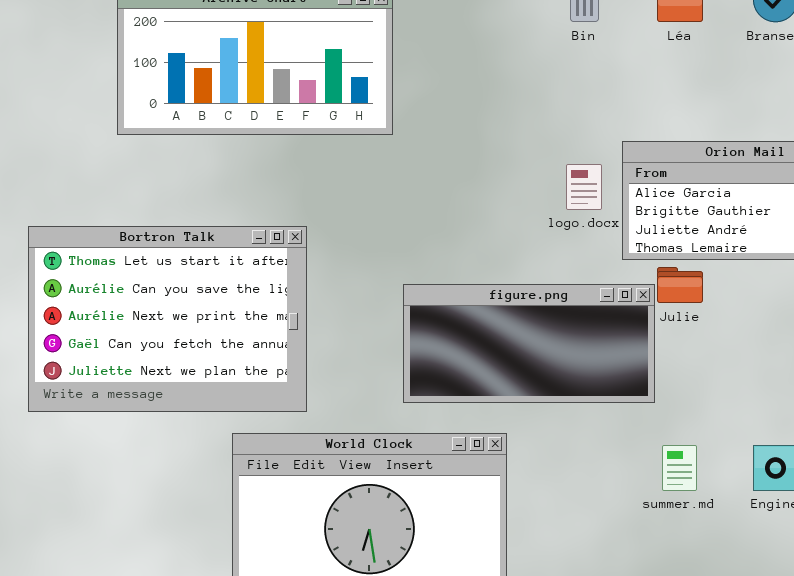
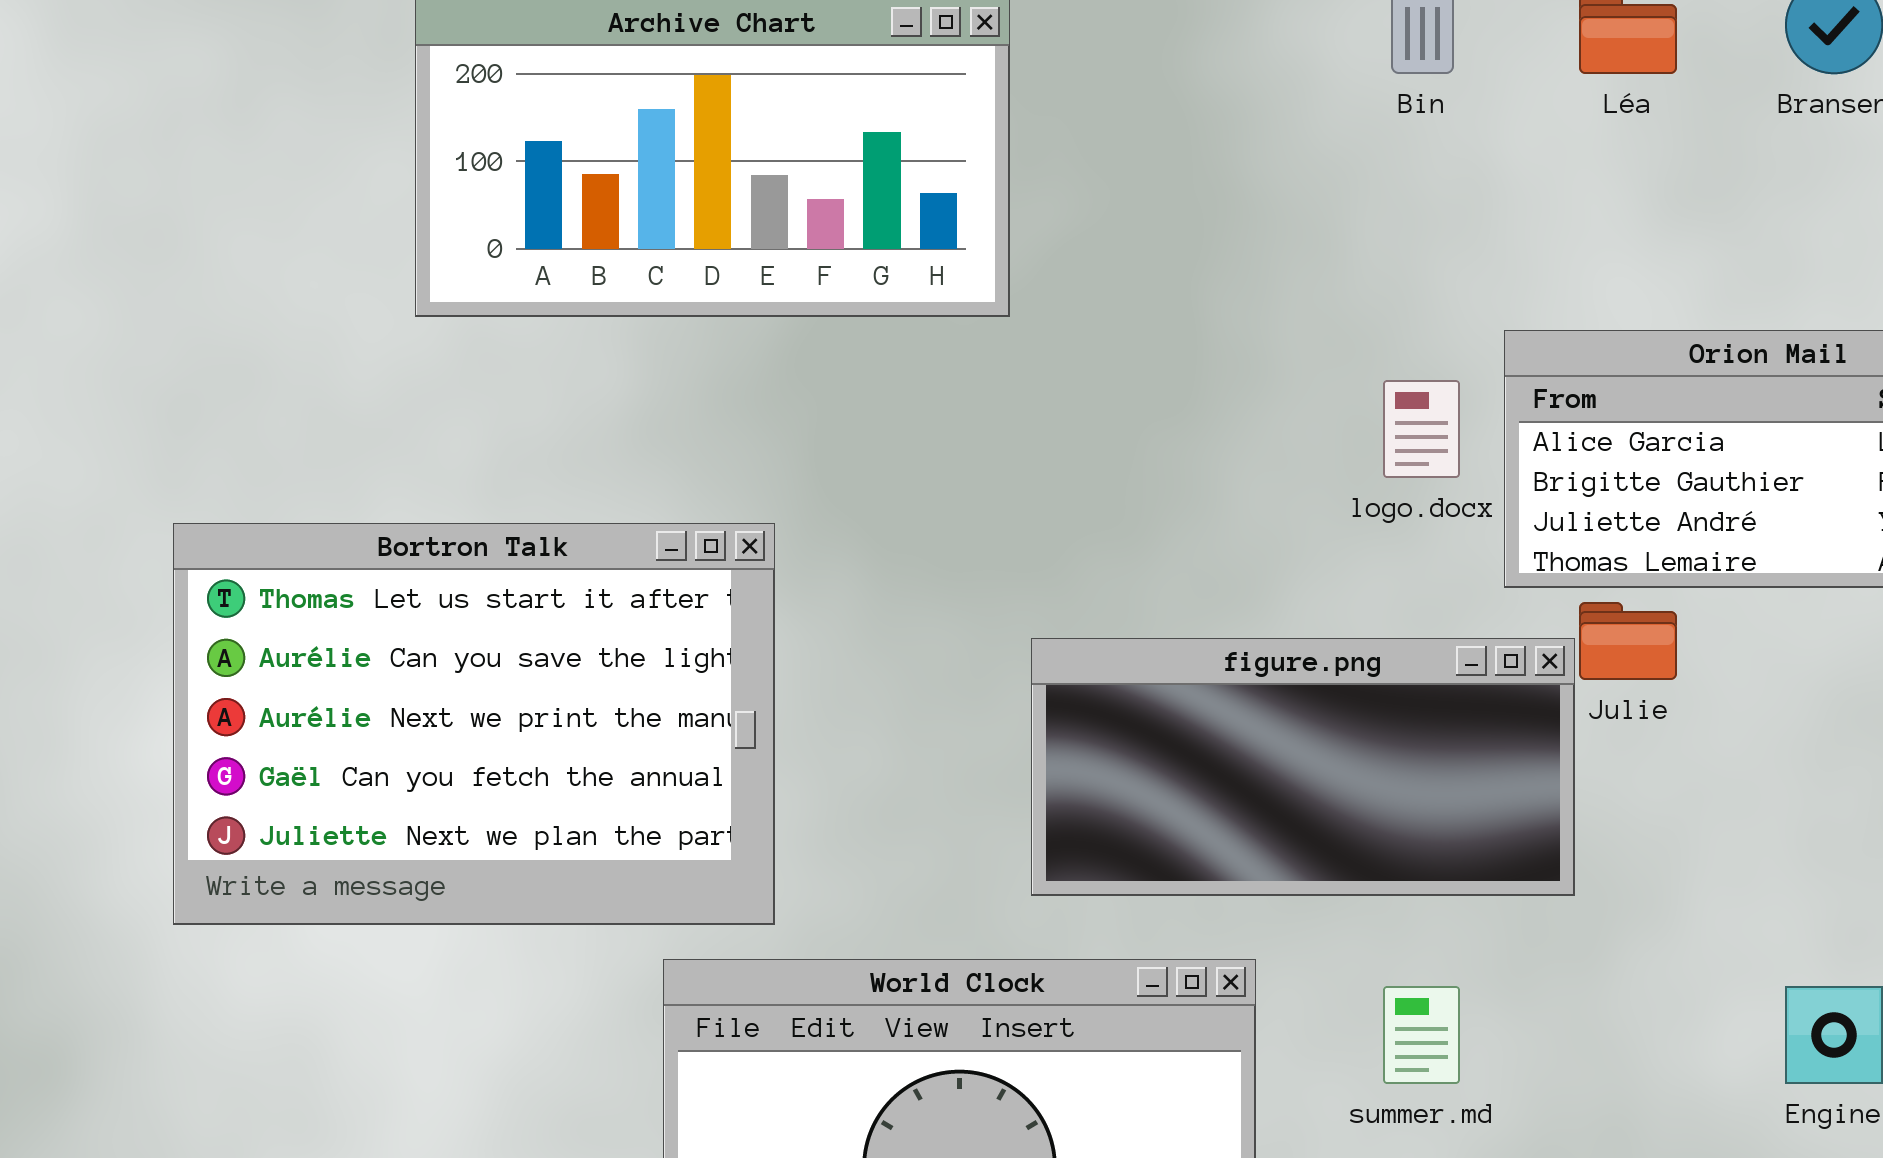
Bortron Talk: [28,226,307,412] -> [173,523,775,925], moved
summer.md: [662,445,697,491] -> [1383,986,1460,1084], moved

